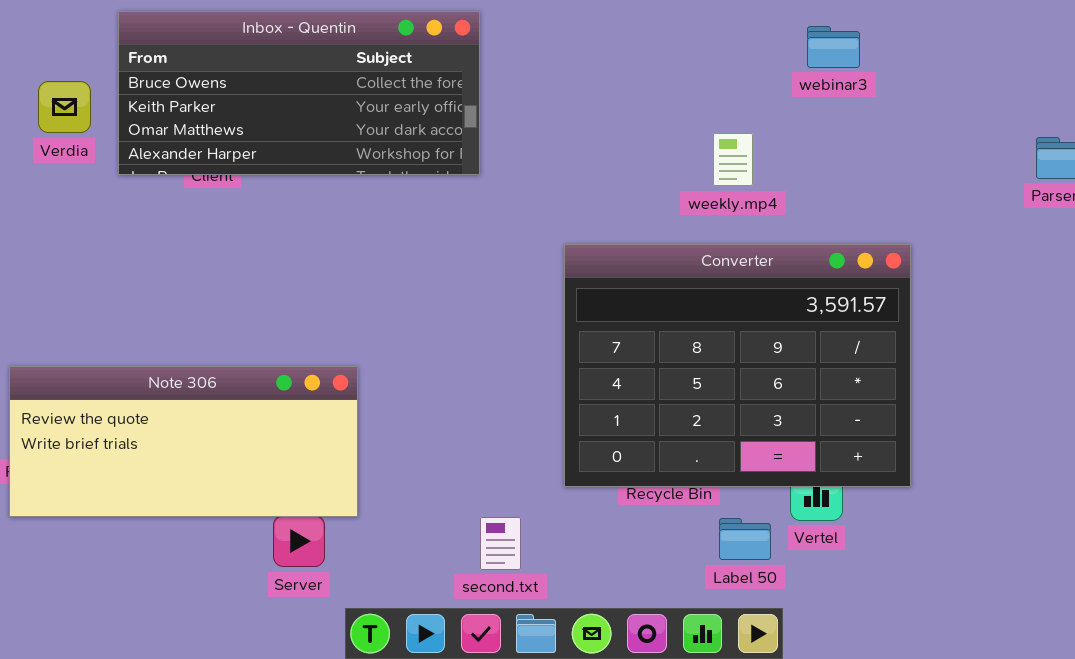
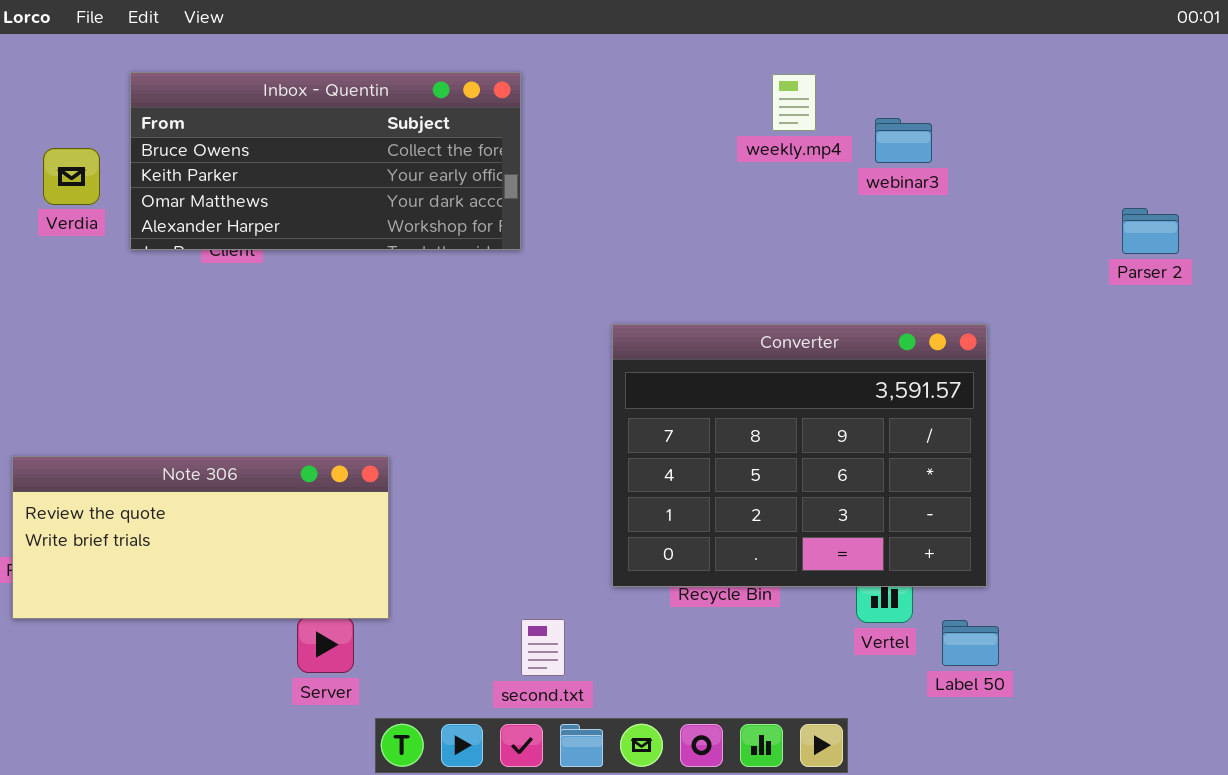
webinar3: [807,26,860,68] -> [875,118,932,163], moved
weekly.mp4: [713,133,753,186] -> [772,74,816,131], moved
Label 50: [719,518,771,560] -> [942,620,999,666], moved

